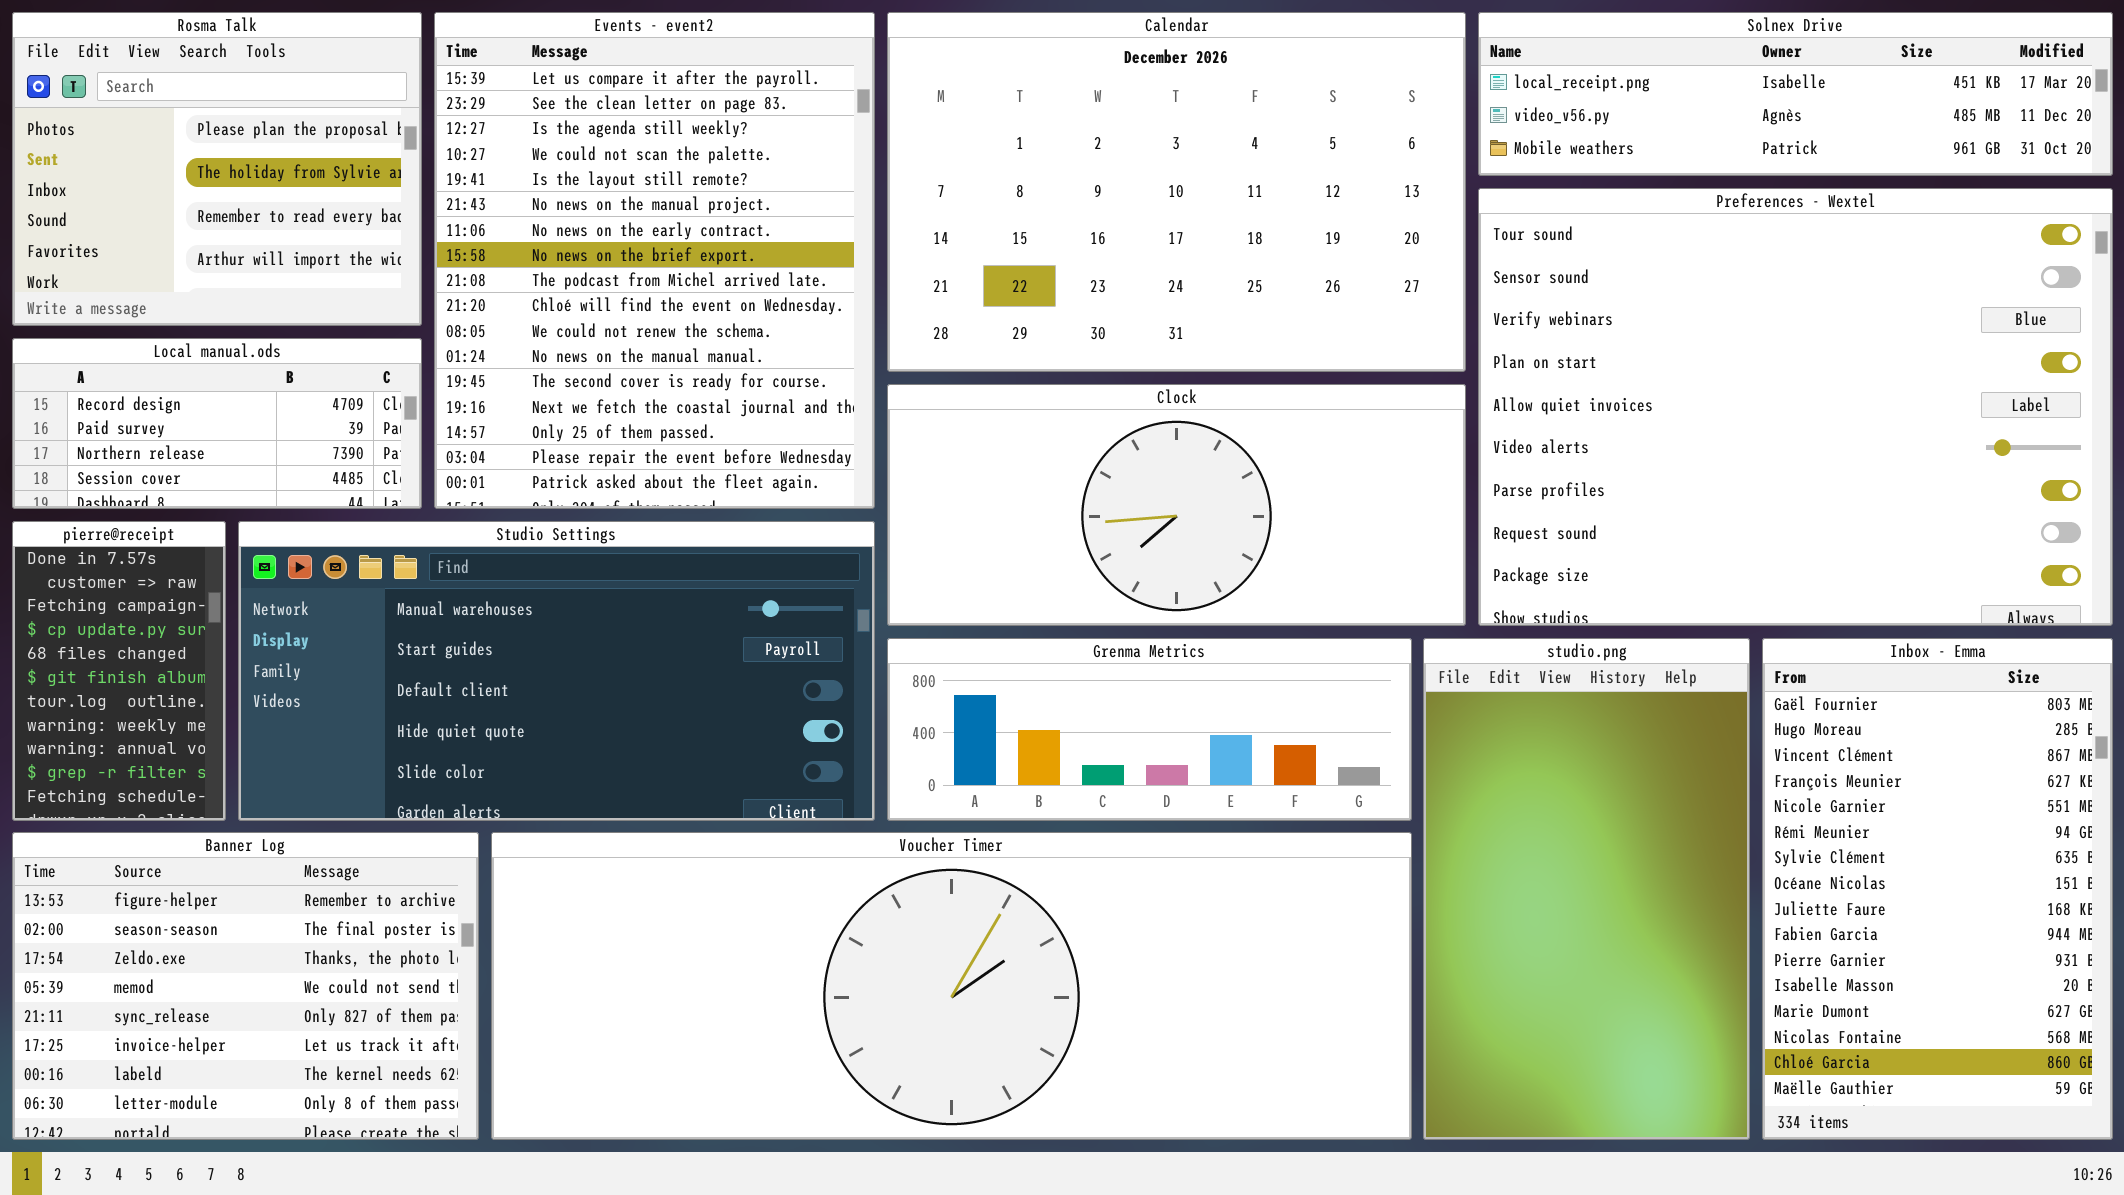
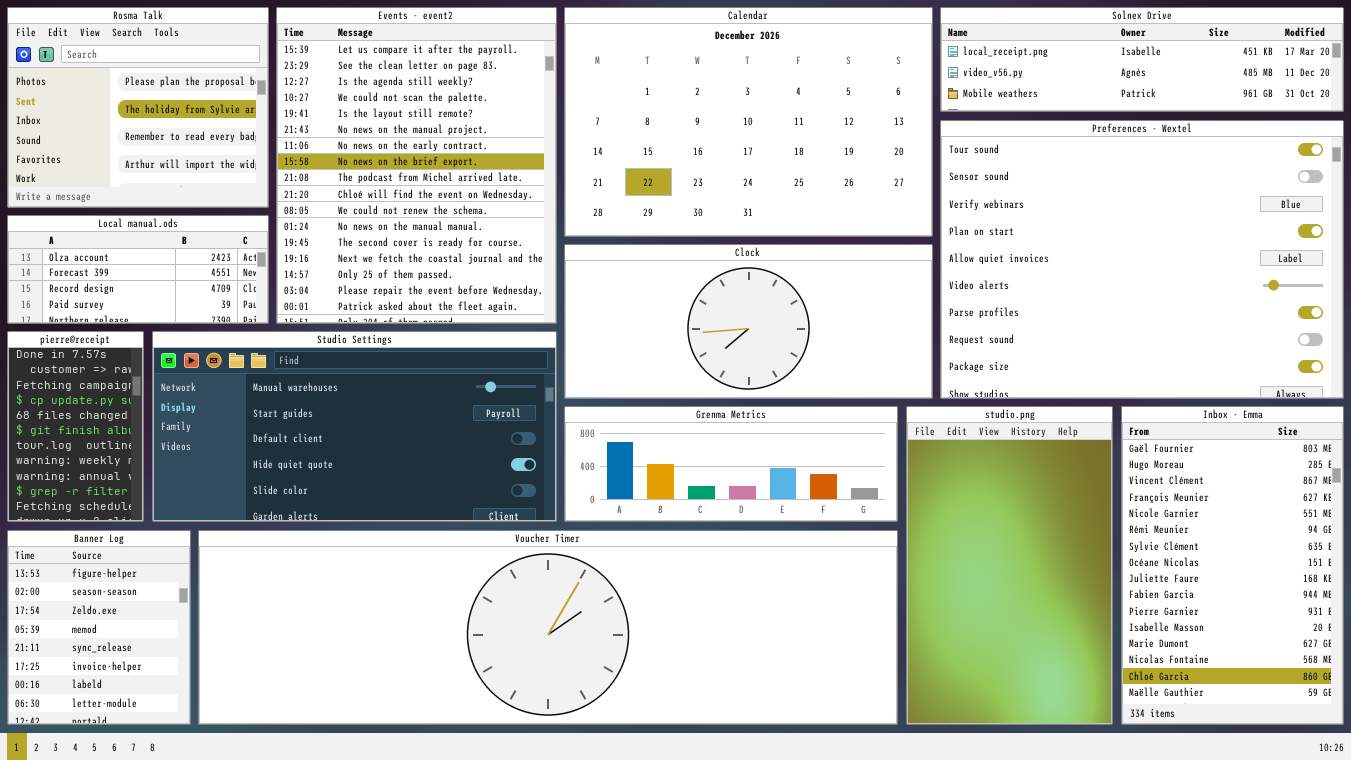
Local manual.ods: [12,338,422,509] -> [7,215,269,324], scrolled up 2 rows
Banner Log: [12,832,479,1140] -> [7,530,191,725], resized
Voucher Timer: [491,832,1412,1140] -> [198,530,898,725], resized

